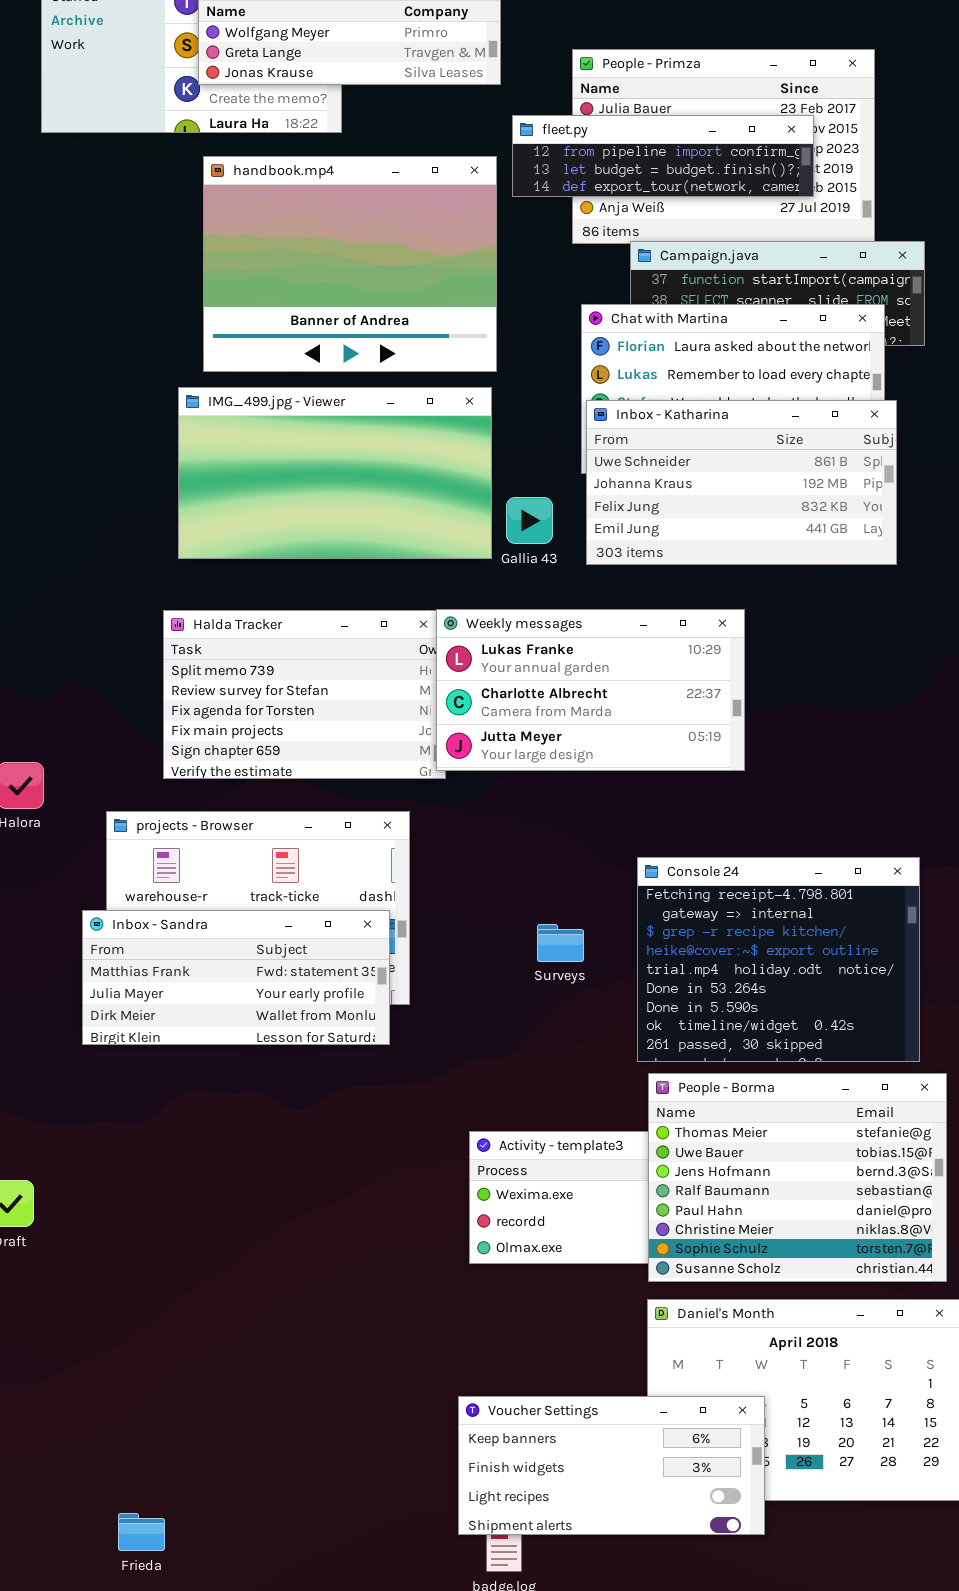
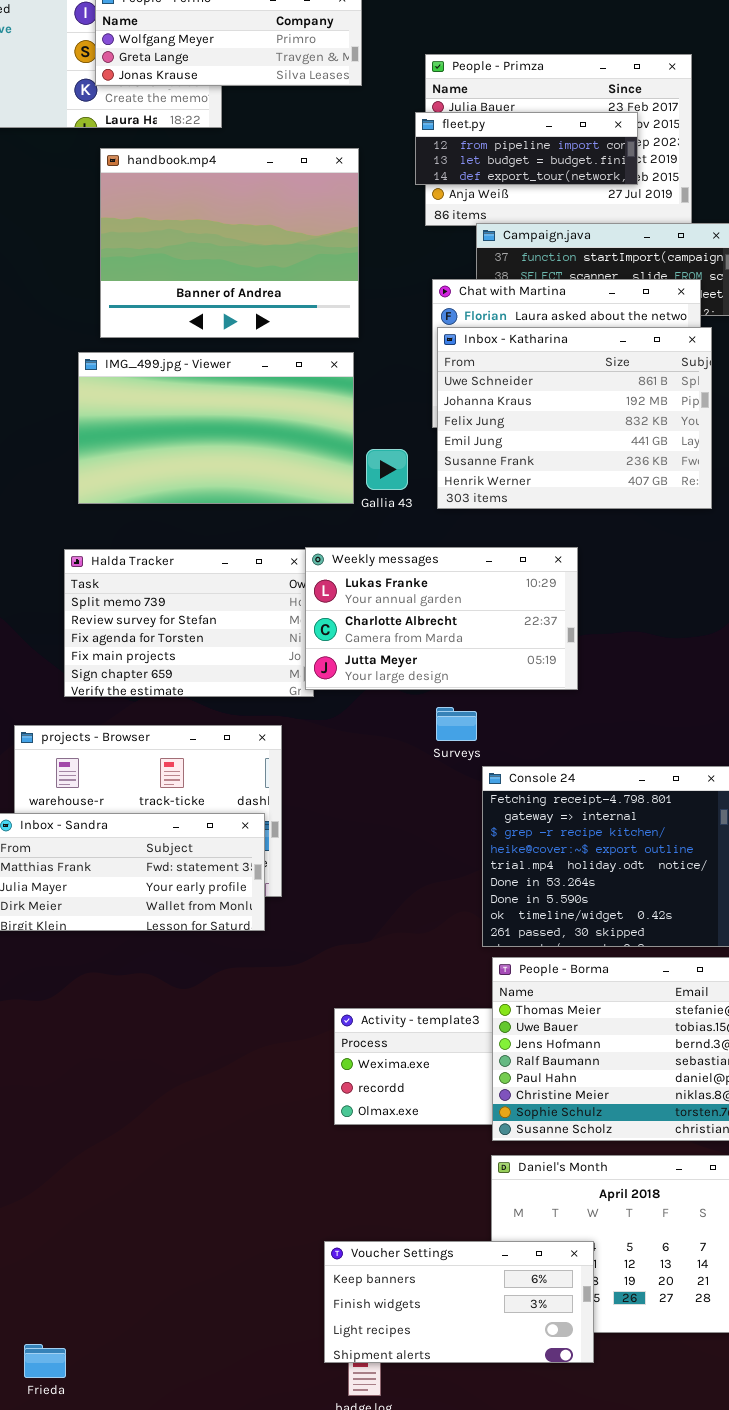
fleet.py: [512,115,814,197] -> [415,112,638,185], resized
Inbox - Katharina: [586,400,897,565] -> [437,327,712,509], resized
Surveys: [537,924,584,962] -> [436,707,477,741], moved

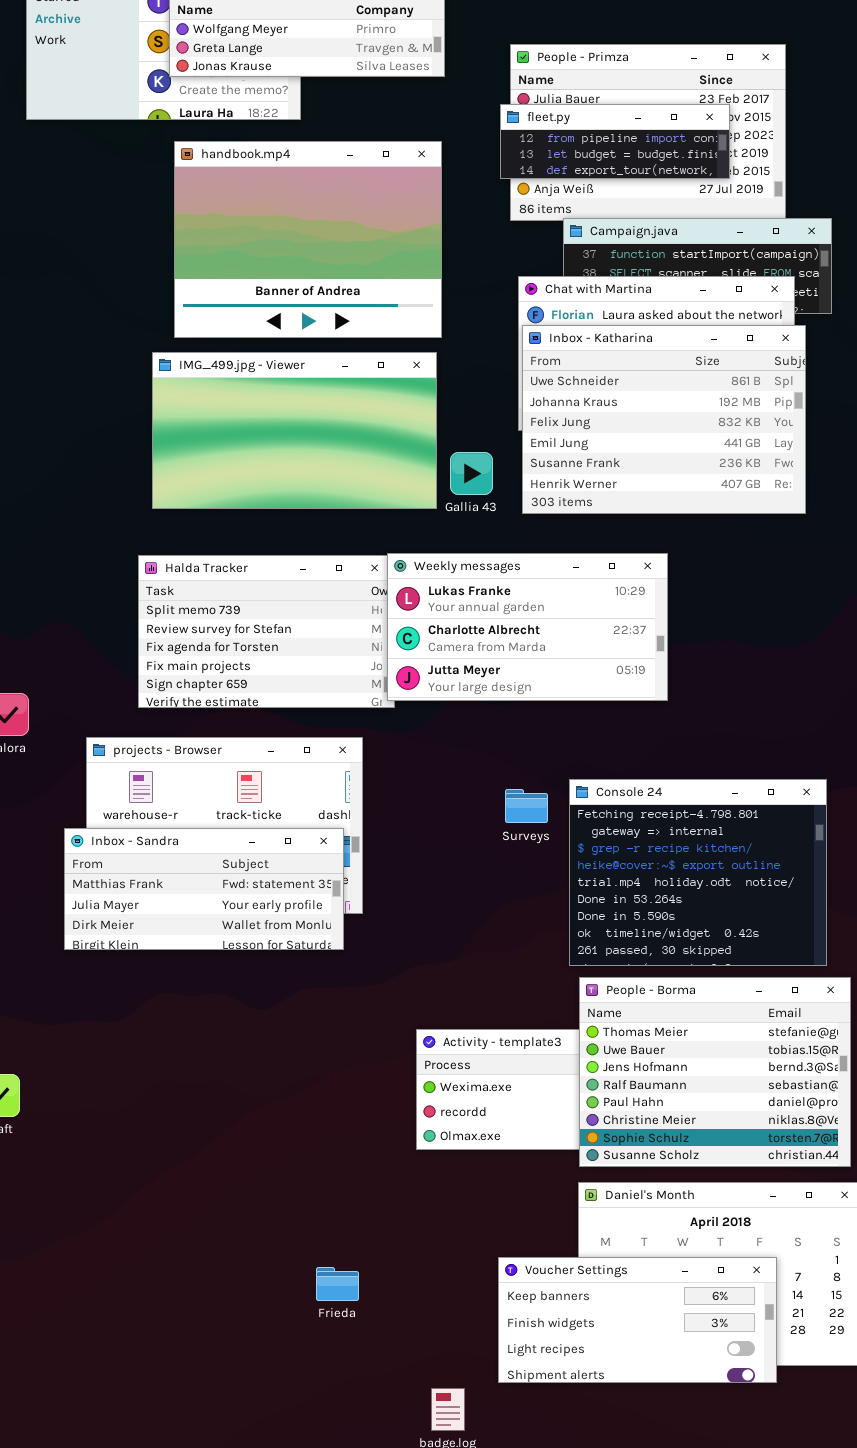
Surveys: [436,707,477,741] -> [505,789,548,823], moved
Voucher Settings: [324,1241,594,1363] -> [498,1257,777,1383], moved
Frieda: [24,1344,66,1378] -> [316,1267,359,1301], moved

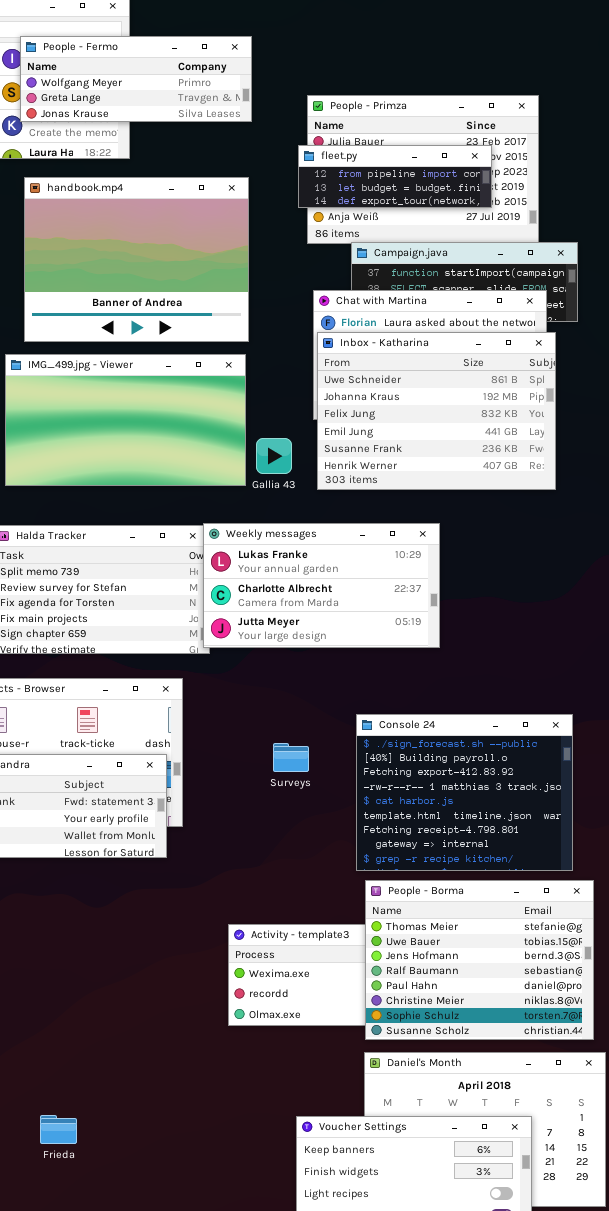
Console 24: [569,779,827,966] -> [356,714,573,871], scrolled up 6 rows
Surveys: [505,789,548,823] -> [273,743,309,772], moved
Frieda: [316,1267,359,1301] -> [40,1115,77,1144], moved

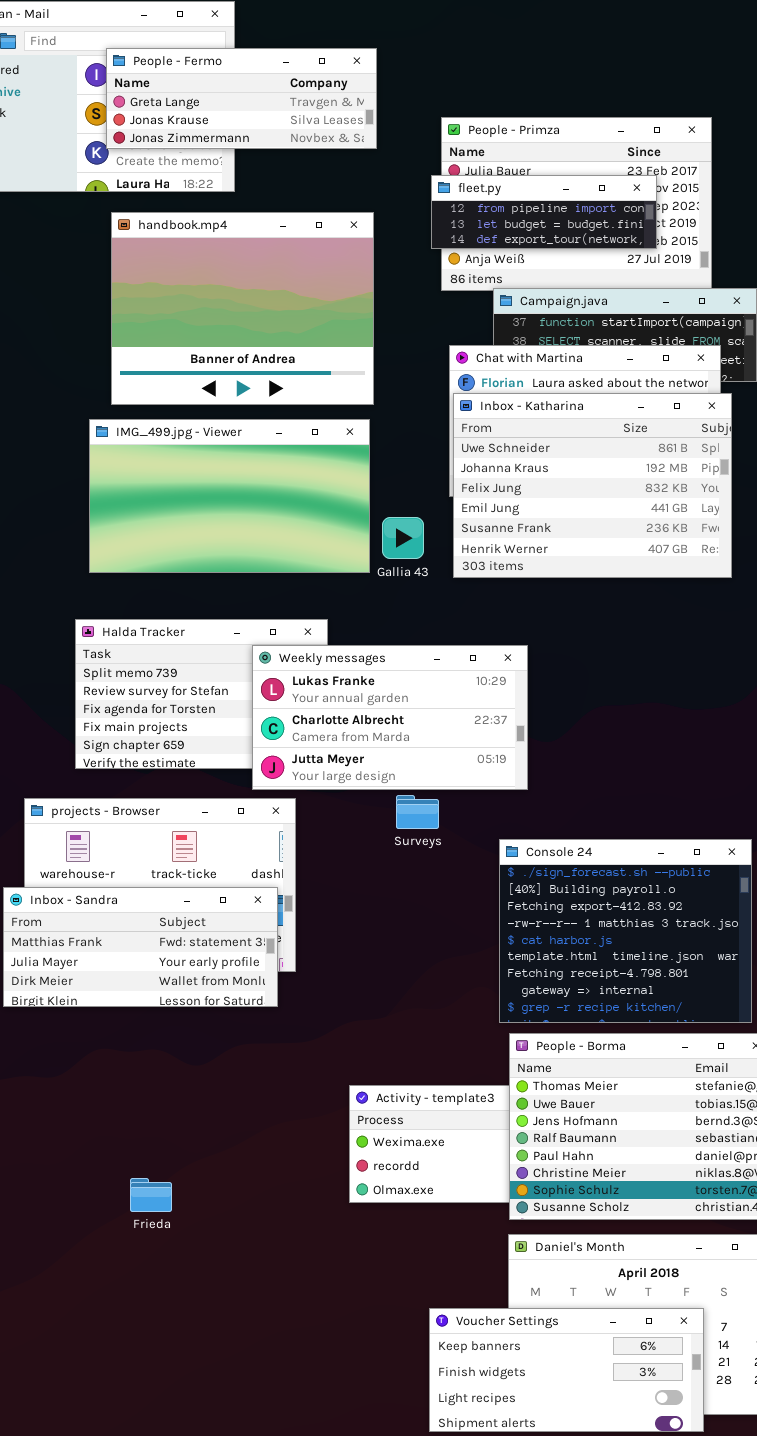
People - Fermo: [20,36,252,122] -> [106,48,377,149], scrolled down 1 row
Weekly messages: [203,523,440,648] -> [252,645,528,790], moved
Surveys: [273,743,309,772] -> [396,795,439,829], moved
Frieda: [40,1115,77,1144] -> [130,1178,172,1212], moved

